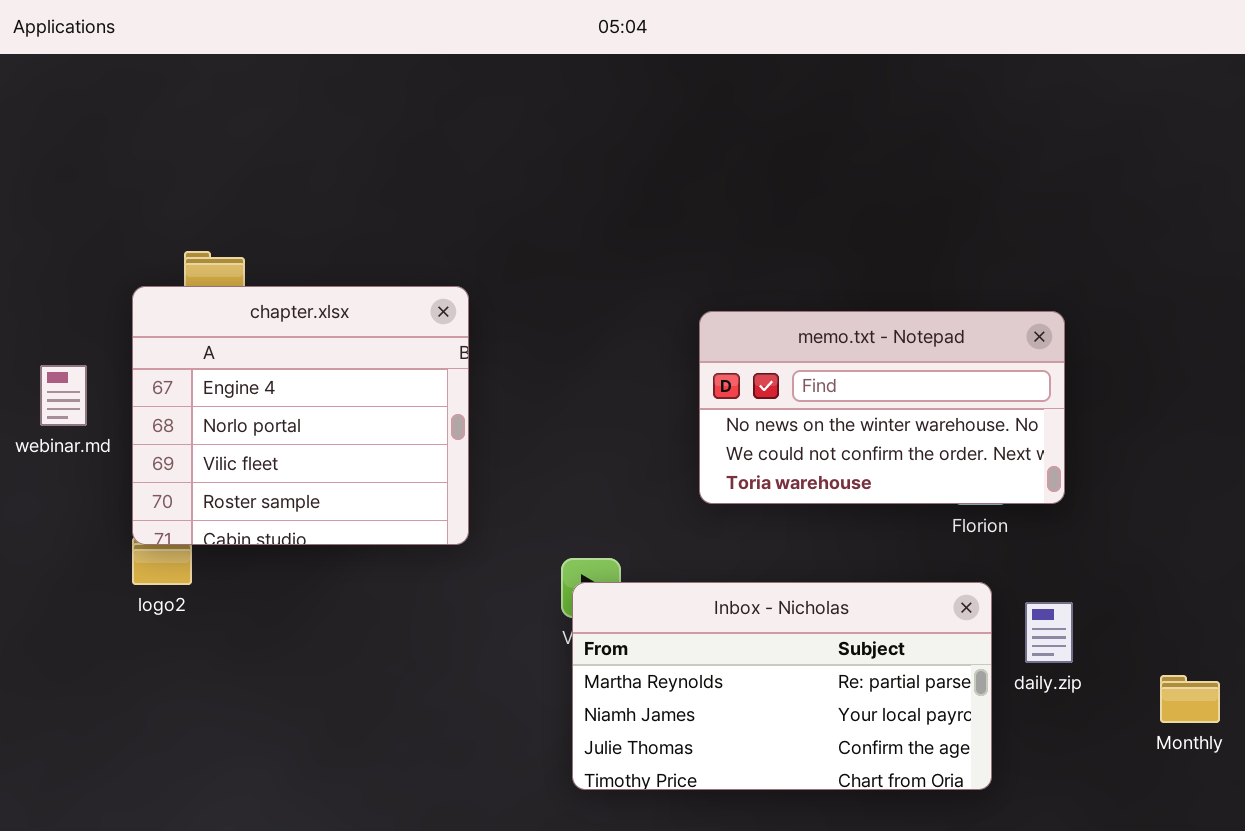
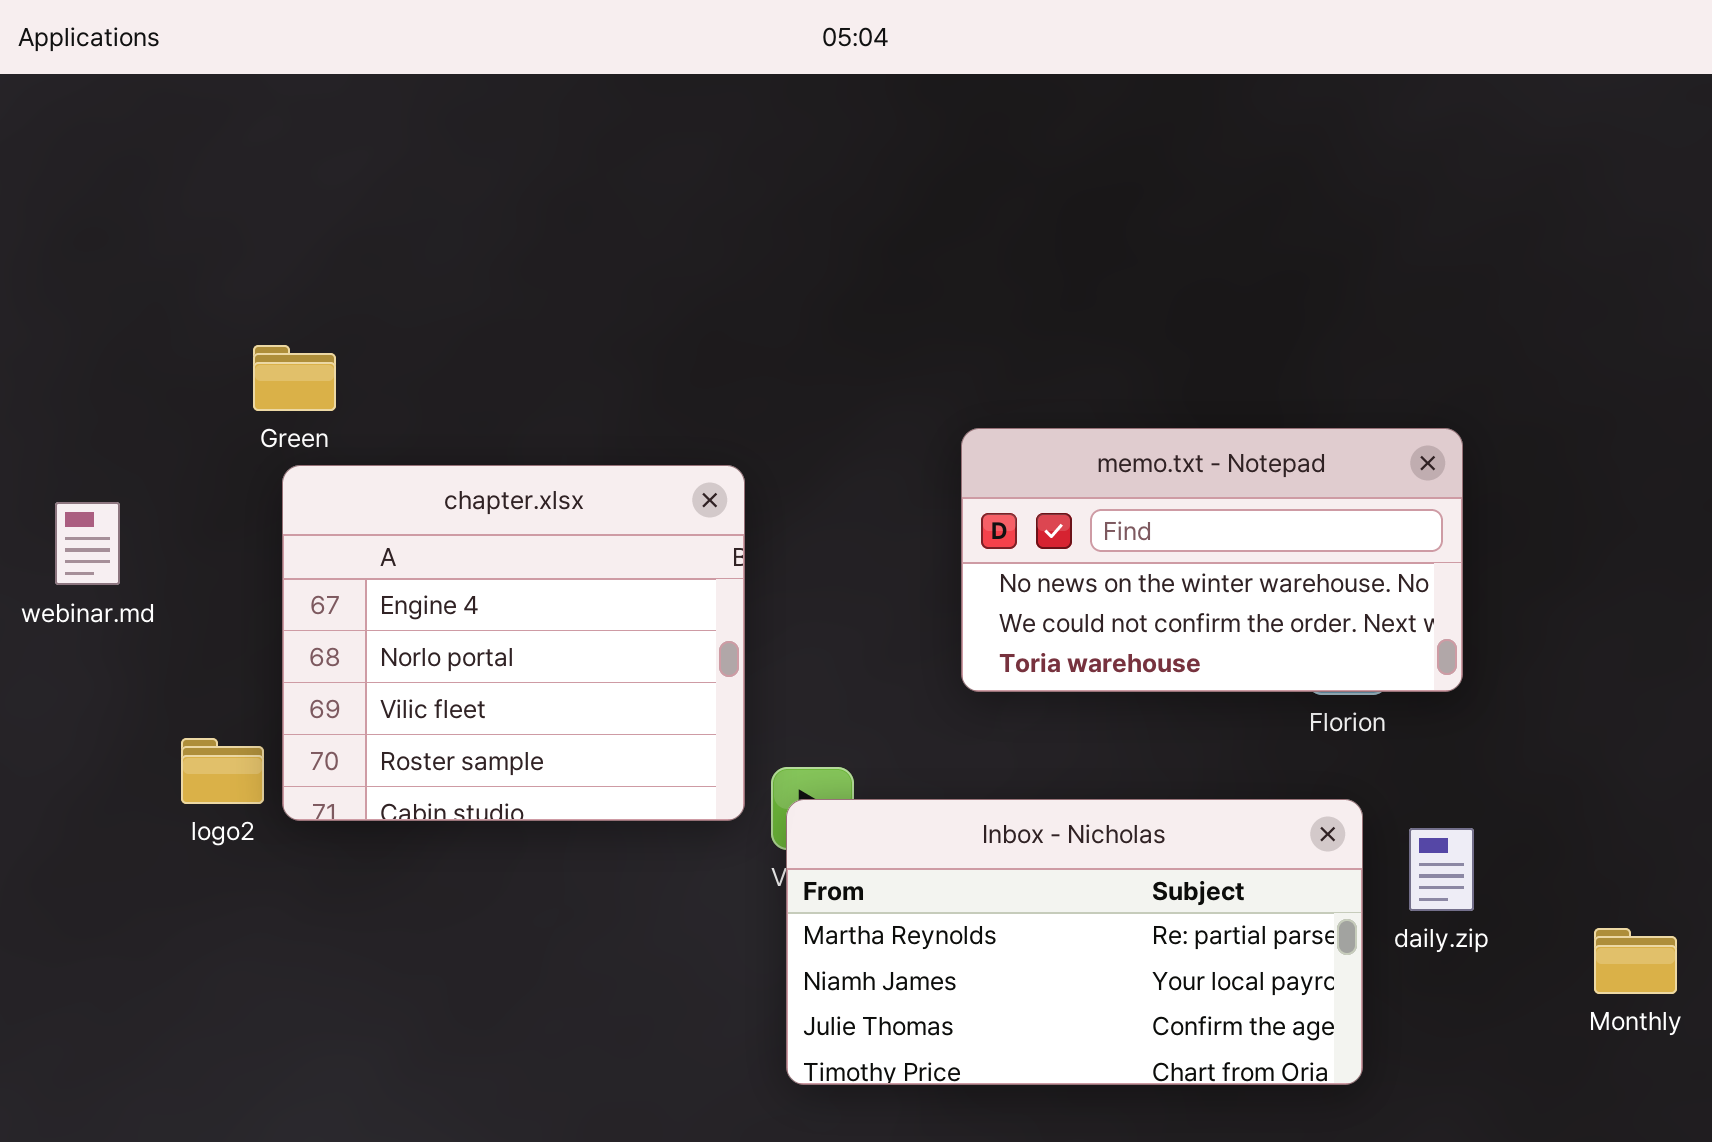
chapter.xlsx: [132,286,469,545] -> [282,465,745,821], moved

